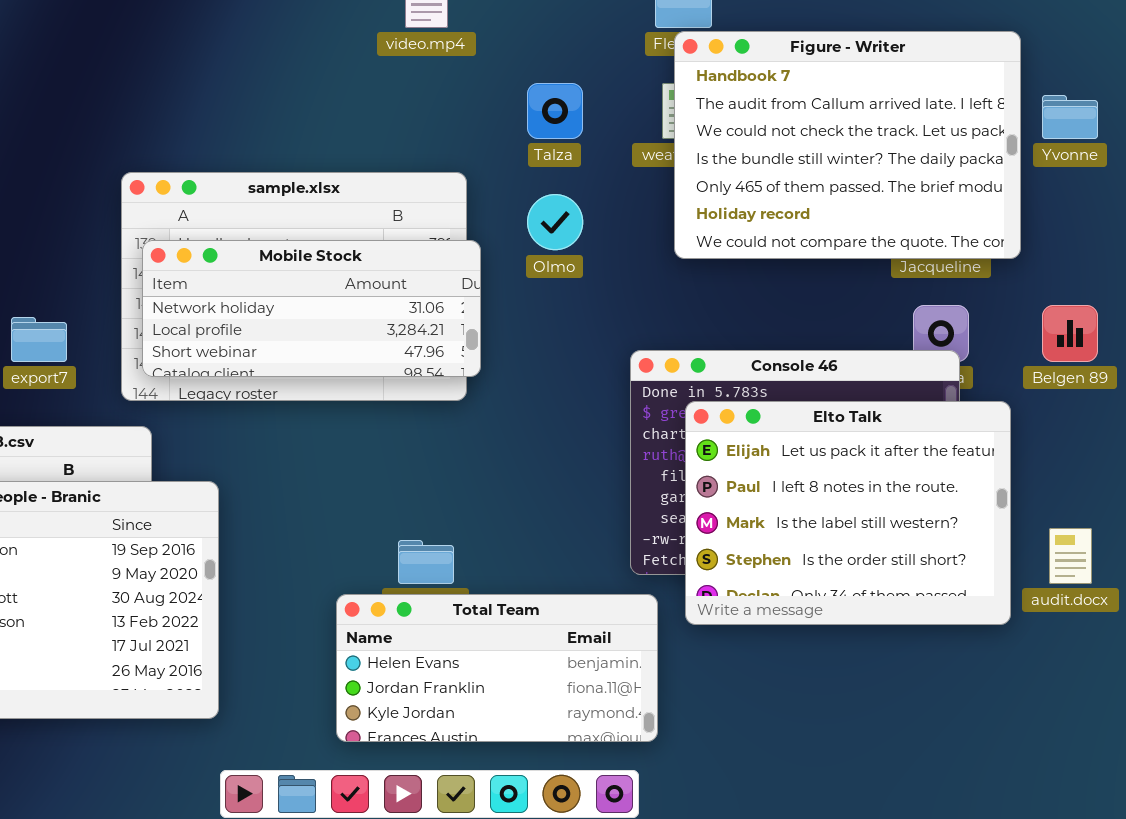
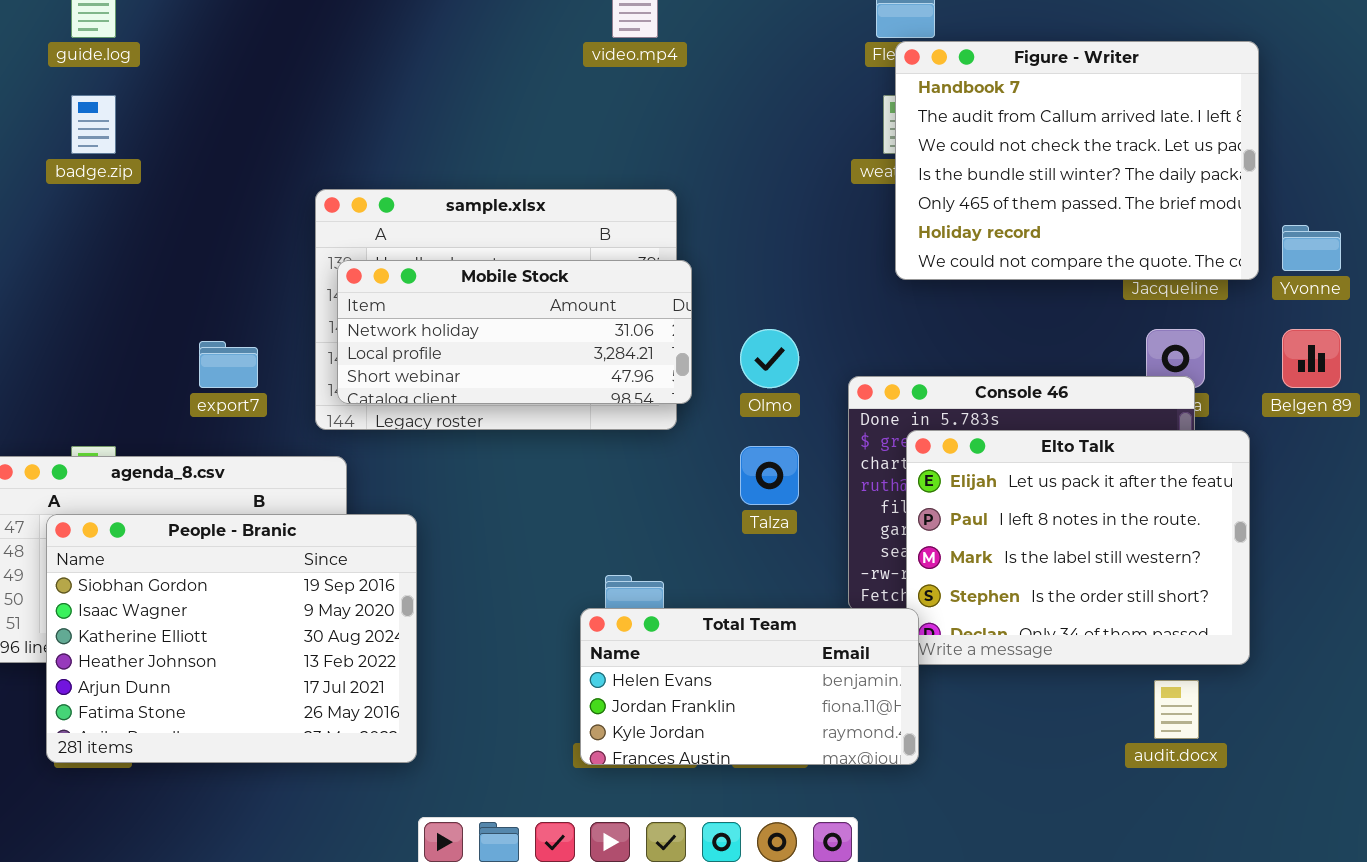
Talza: [527,83,583,139] -> [740,446,799,505], moved
Yvonne: [1042,95,1098,139] -> [1282,225,1341,271], moved
Olmo: [527,194,583,250] -> [740,329,799,388], moved
audit.docx: [1049,528,1092,584] -> [1154,680,1199,739], moved
Total Team: [336,594,658,742] -> [580,608,919,765], moved

